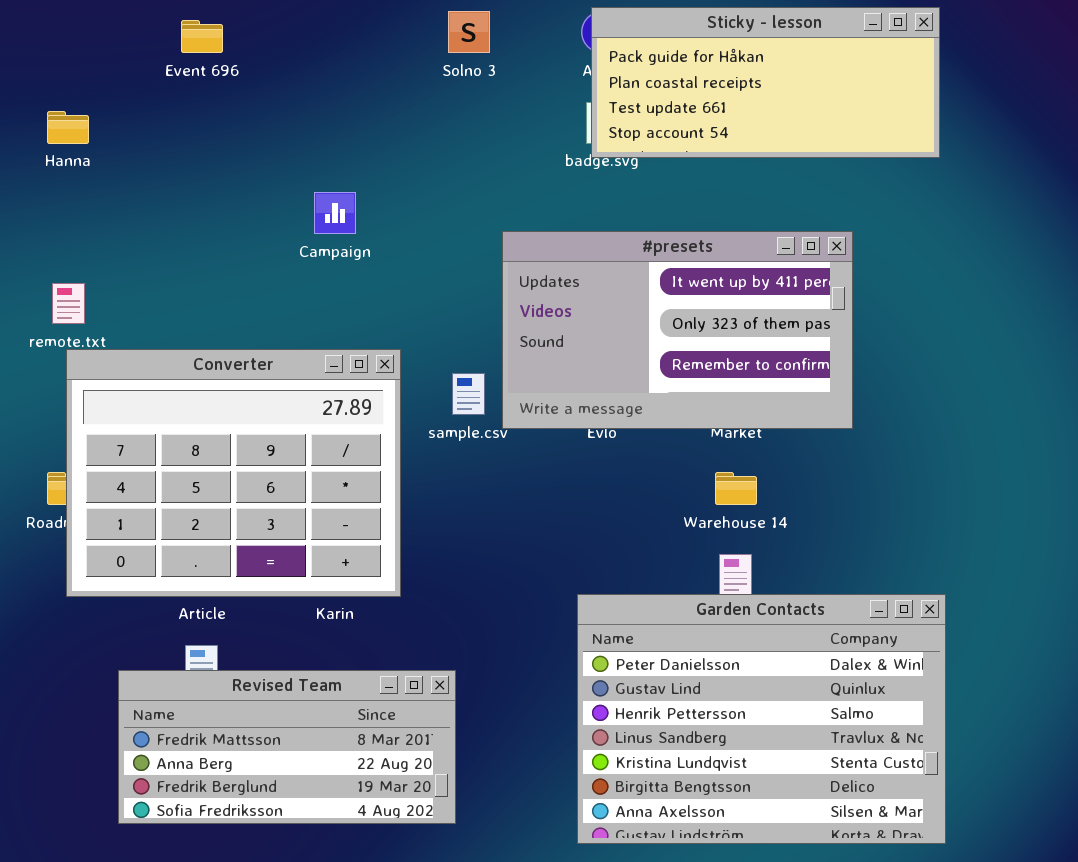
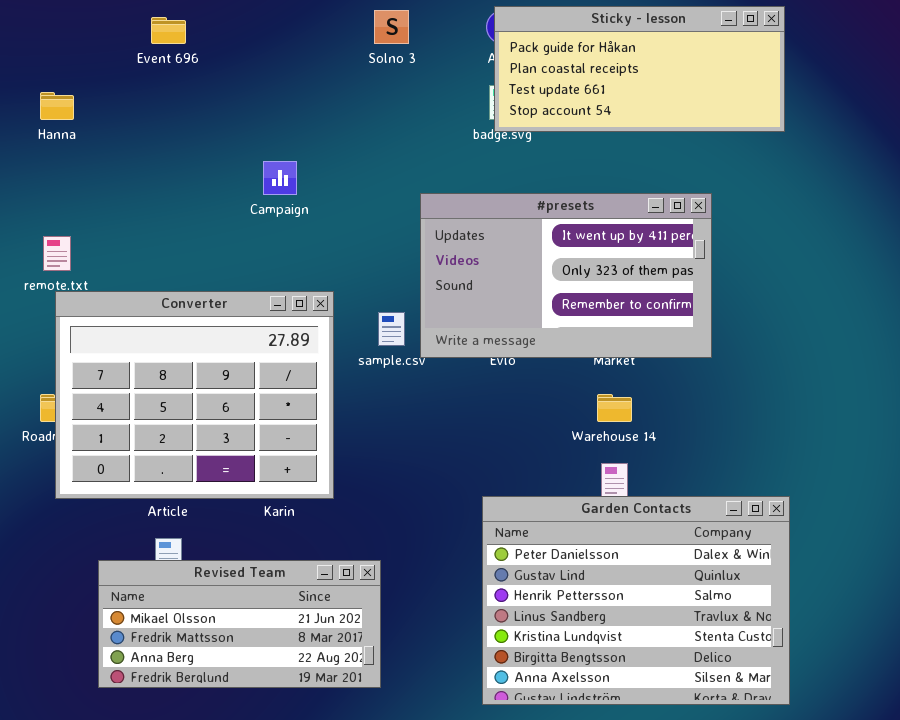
Revised Team: [118,670,456,824] -> [98,560,381,688], scrolled up 1 row

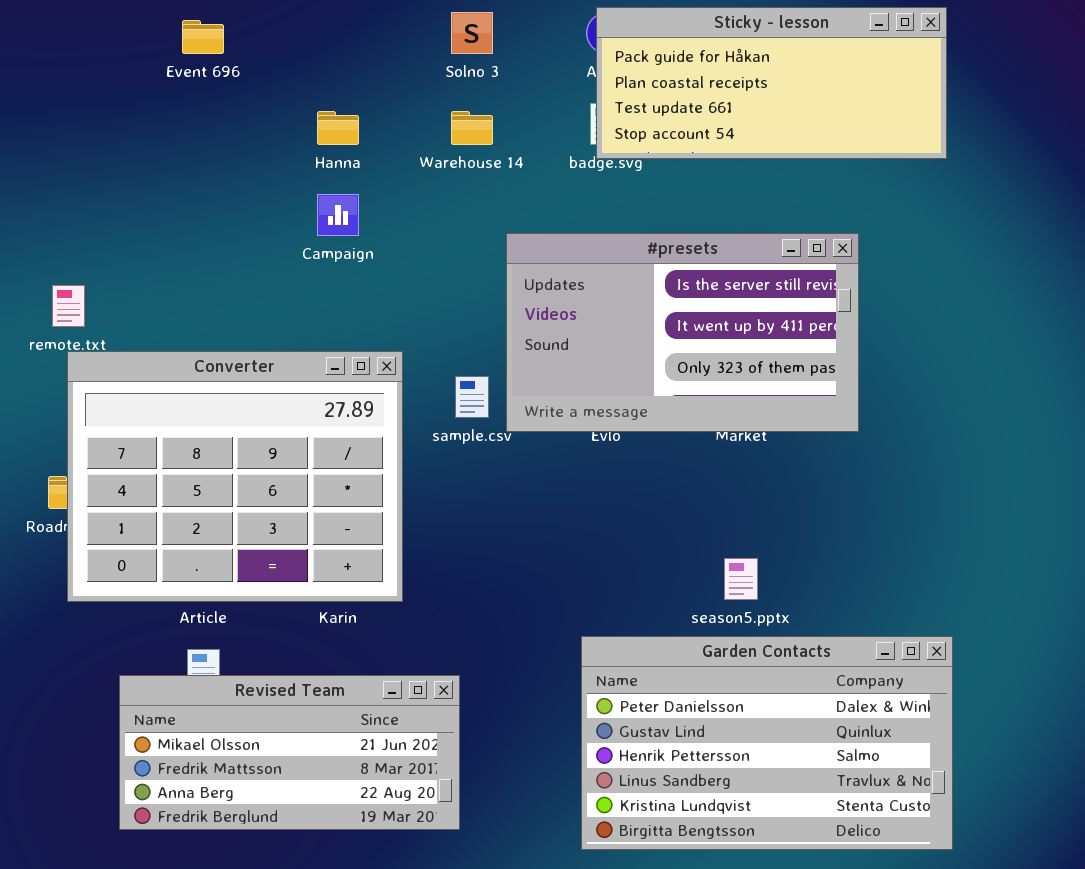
Hanna: [40,92,74,120] -> [317,111,359,145], moved
#presets: [420,193,712,358] -> [506,233,859,432], scrolled up 1 row
Warehouse 14: [597,394,632,422] -> [451,111,493,145], moved
Garden Contacts: [482,496,790,705] -> [581,636,953,850], resized

